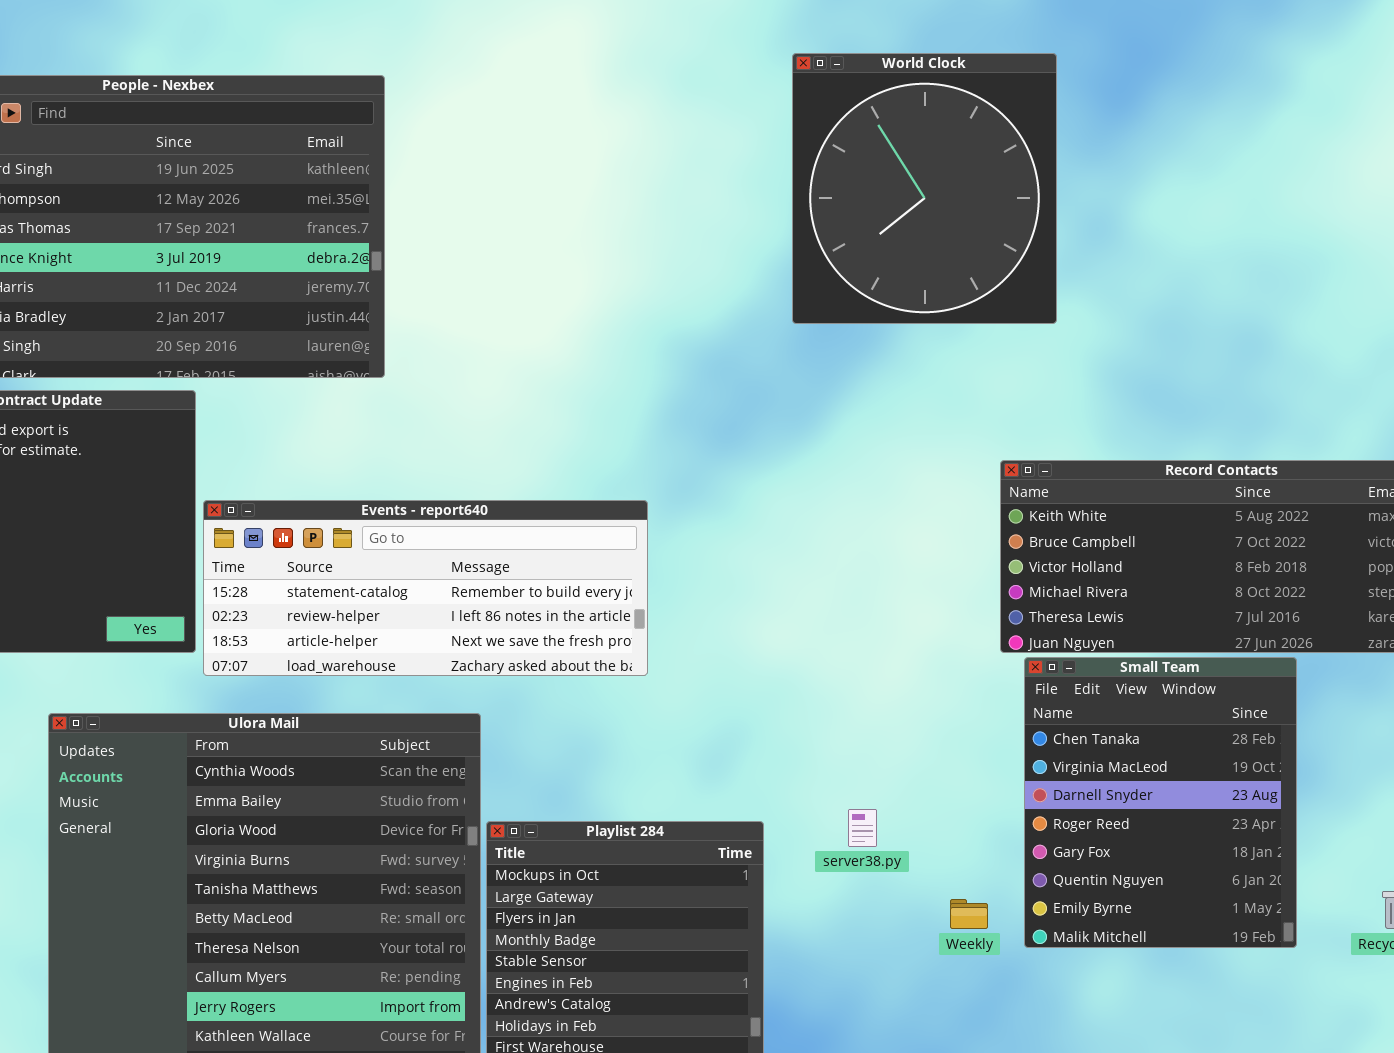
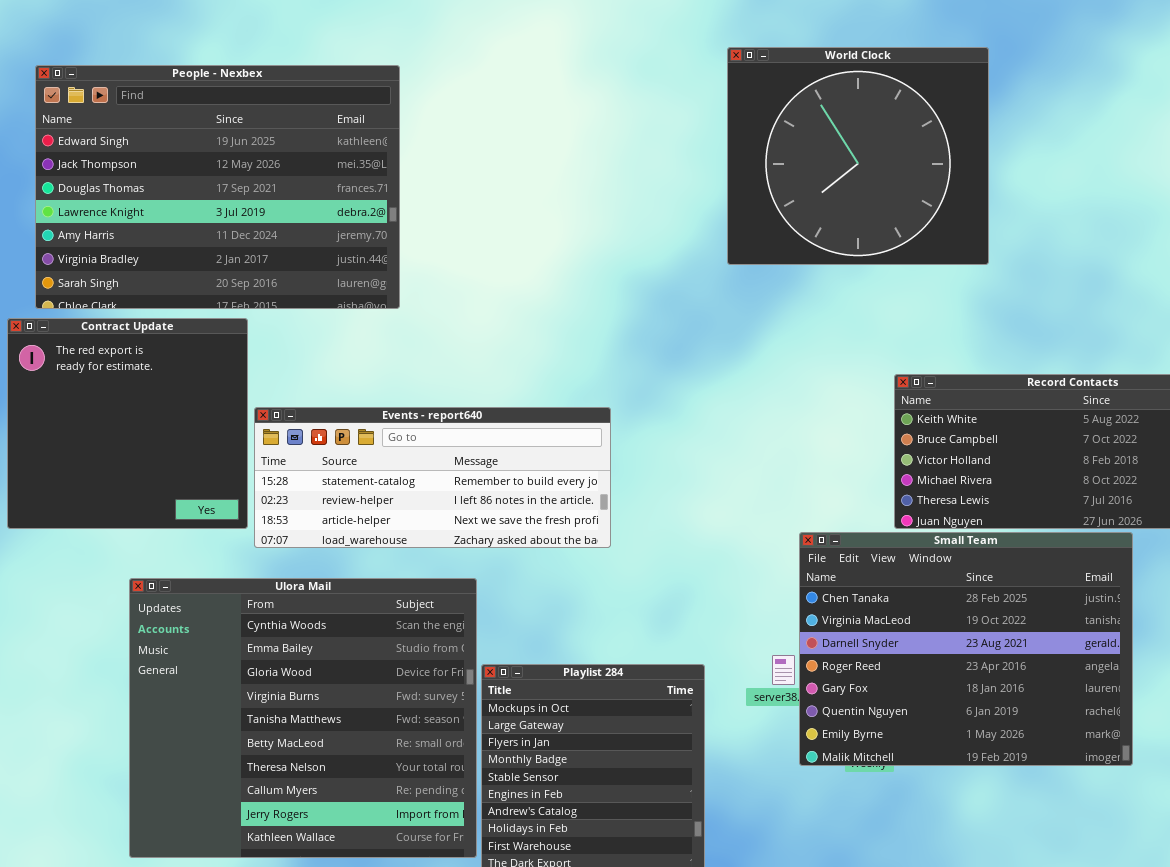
World Clock: [792,53,1057,324] -> [727,47,989,265], resized
Small Team: [1024,657,1297,948] -> [799,532,1133,766], resized

